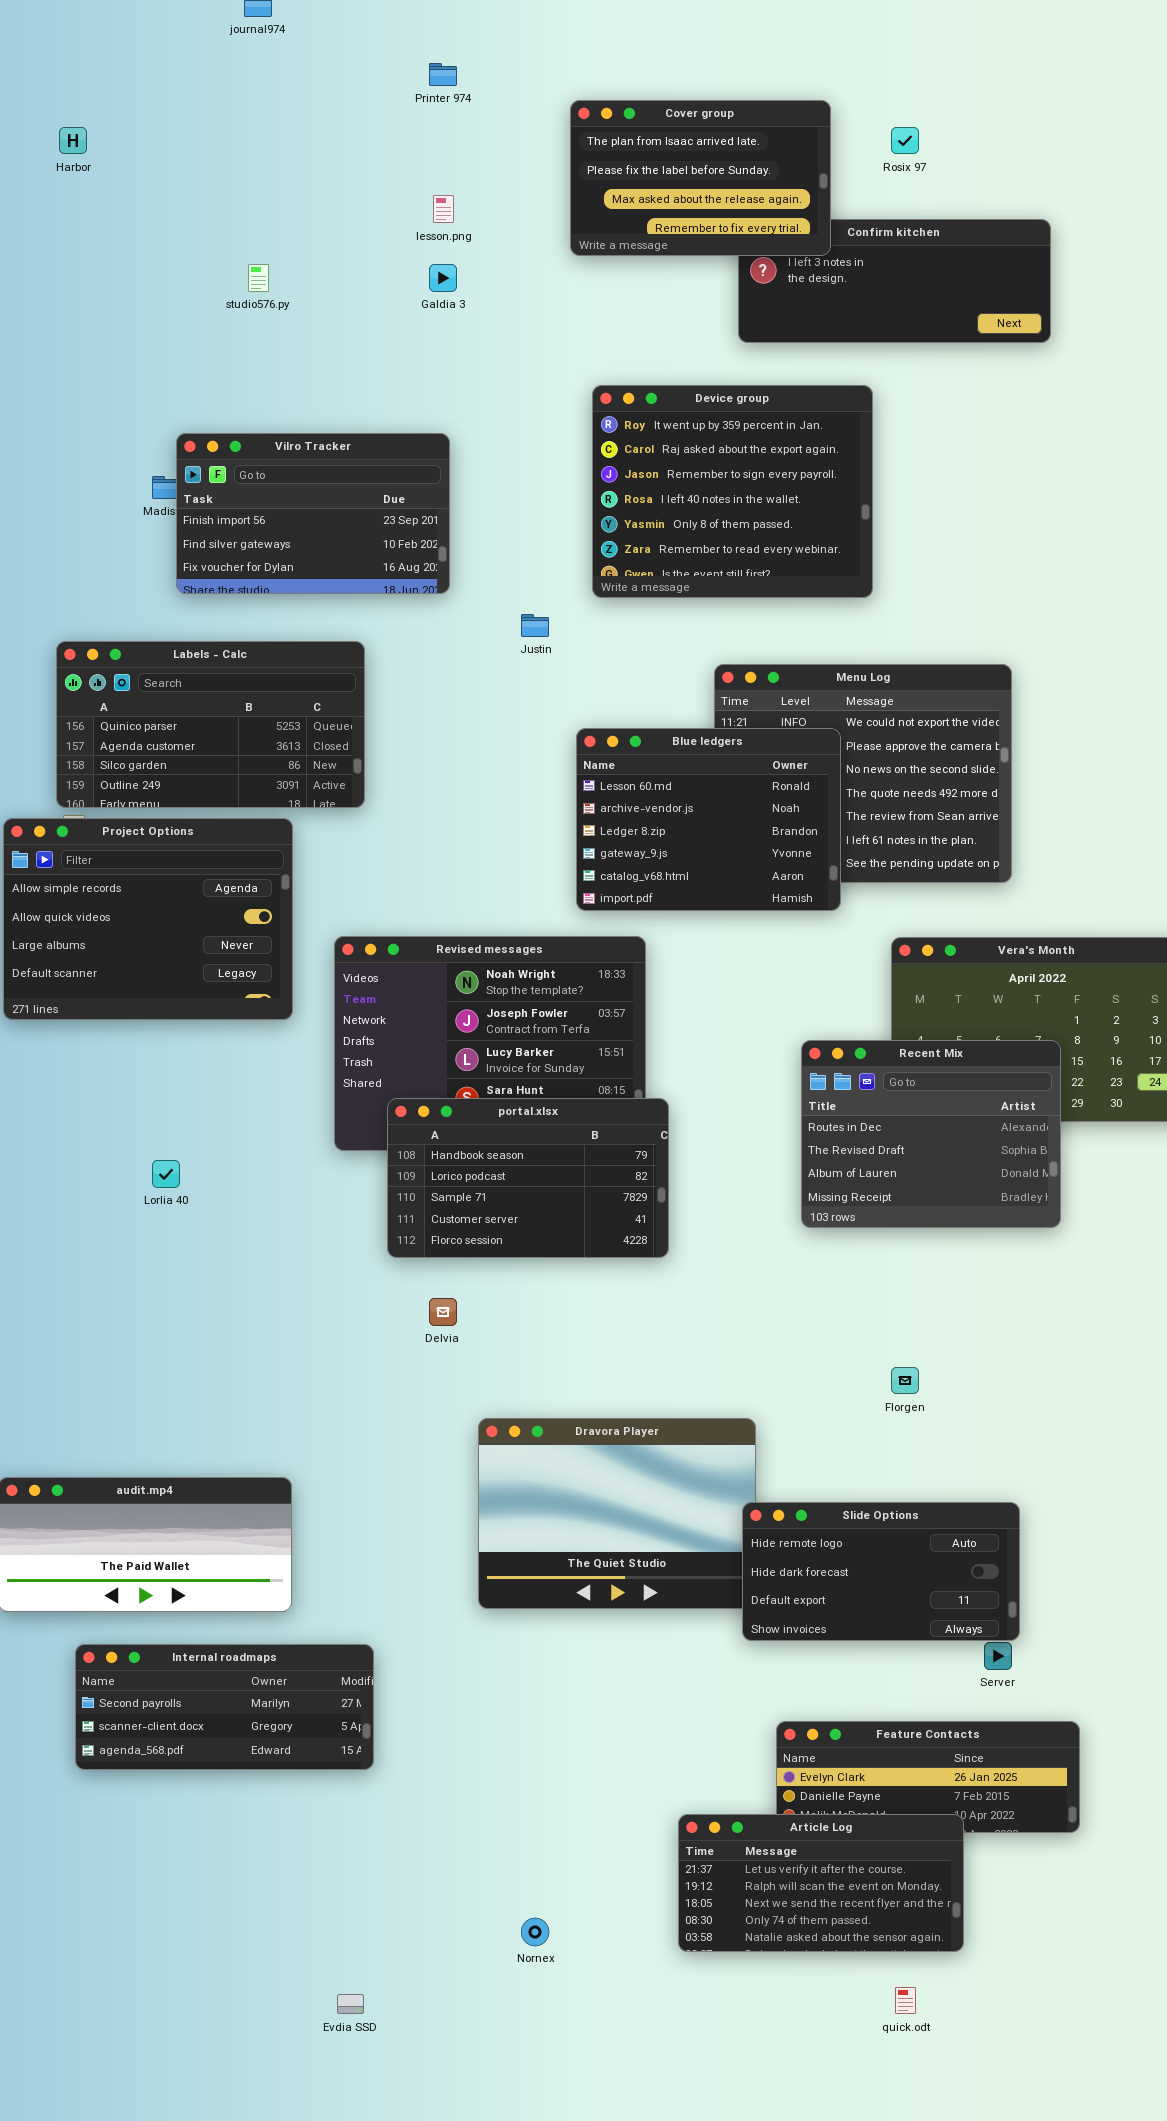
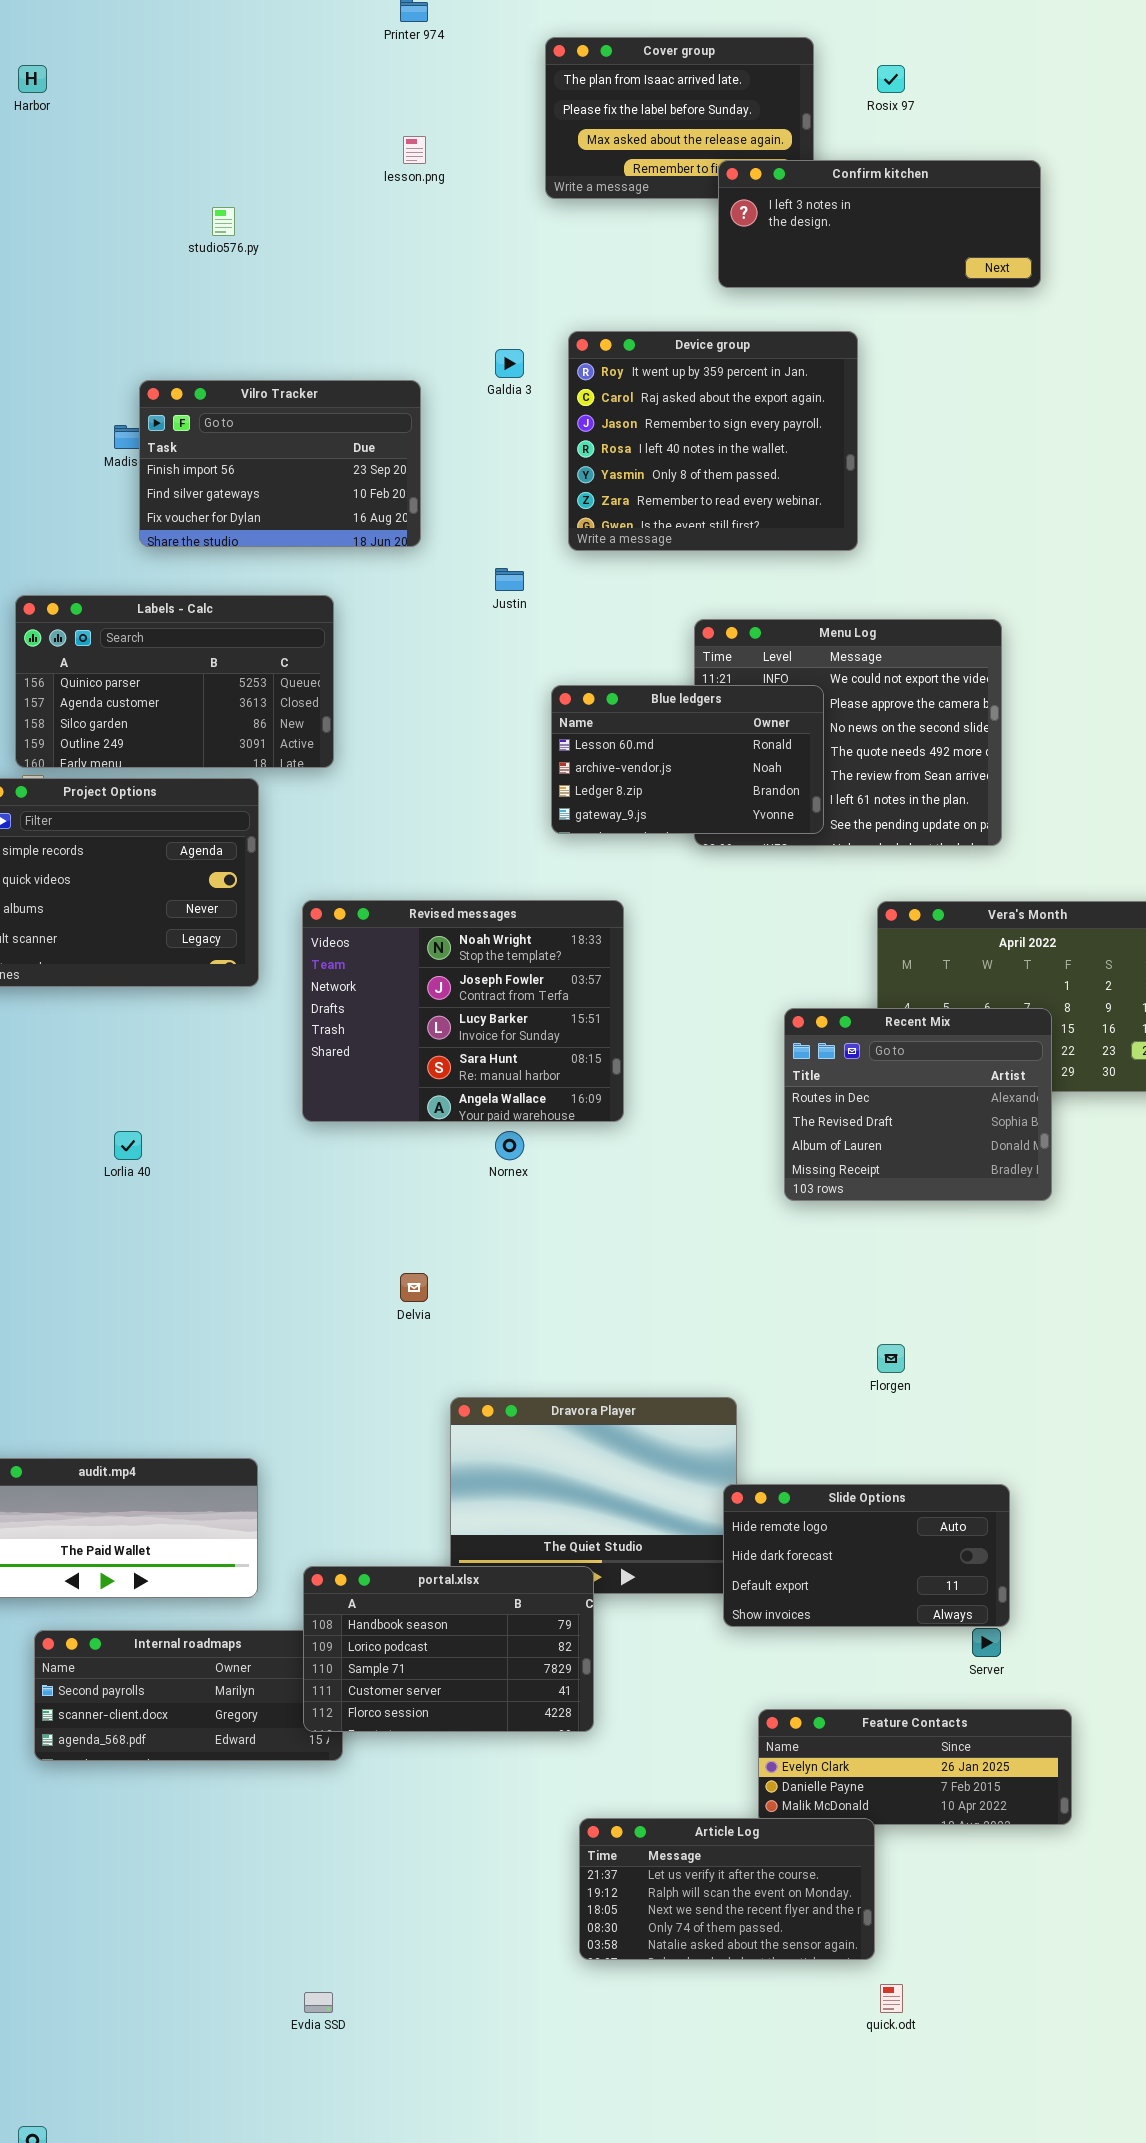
Confirm kitchen: [738,219,1051,343] -> [718,160,1041,288], raised
Galdia 3: [429,264,457,292] -> [495,349,524,378], moved
Blue ledgers: [576,728,841,911] -> [551,685,824,834], resized
portal.xlsx: [387,1098,669,1258] -> [303,1566,594,1732], moved
Article Log: [678,1814,964,1952] -> [579,1818,875,1960], moved
Nornex: [521,1918,549,1946] -> [495,1131,524,1160], moved

